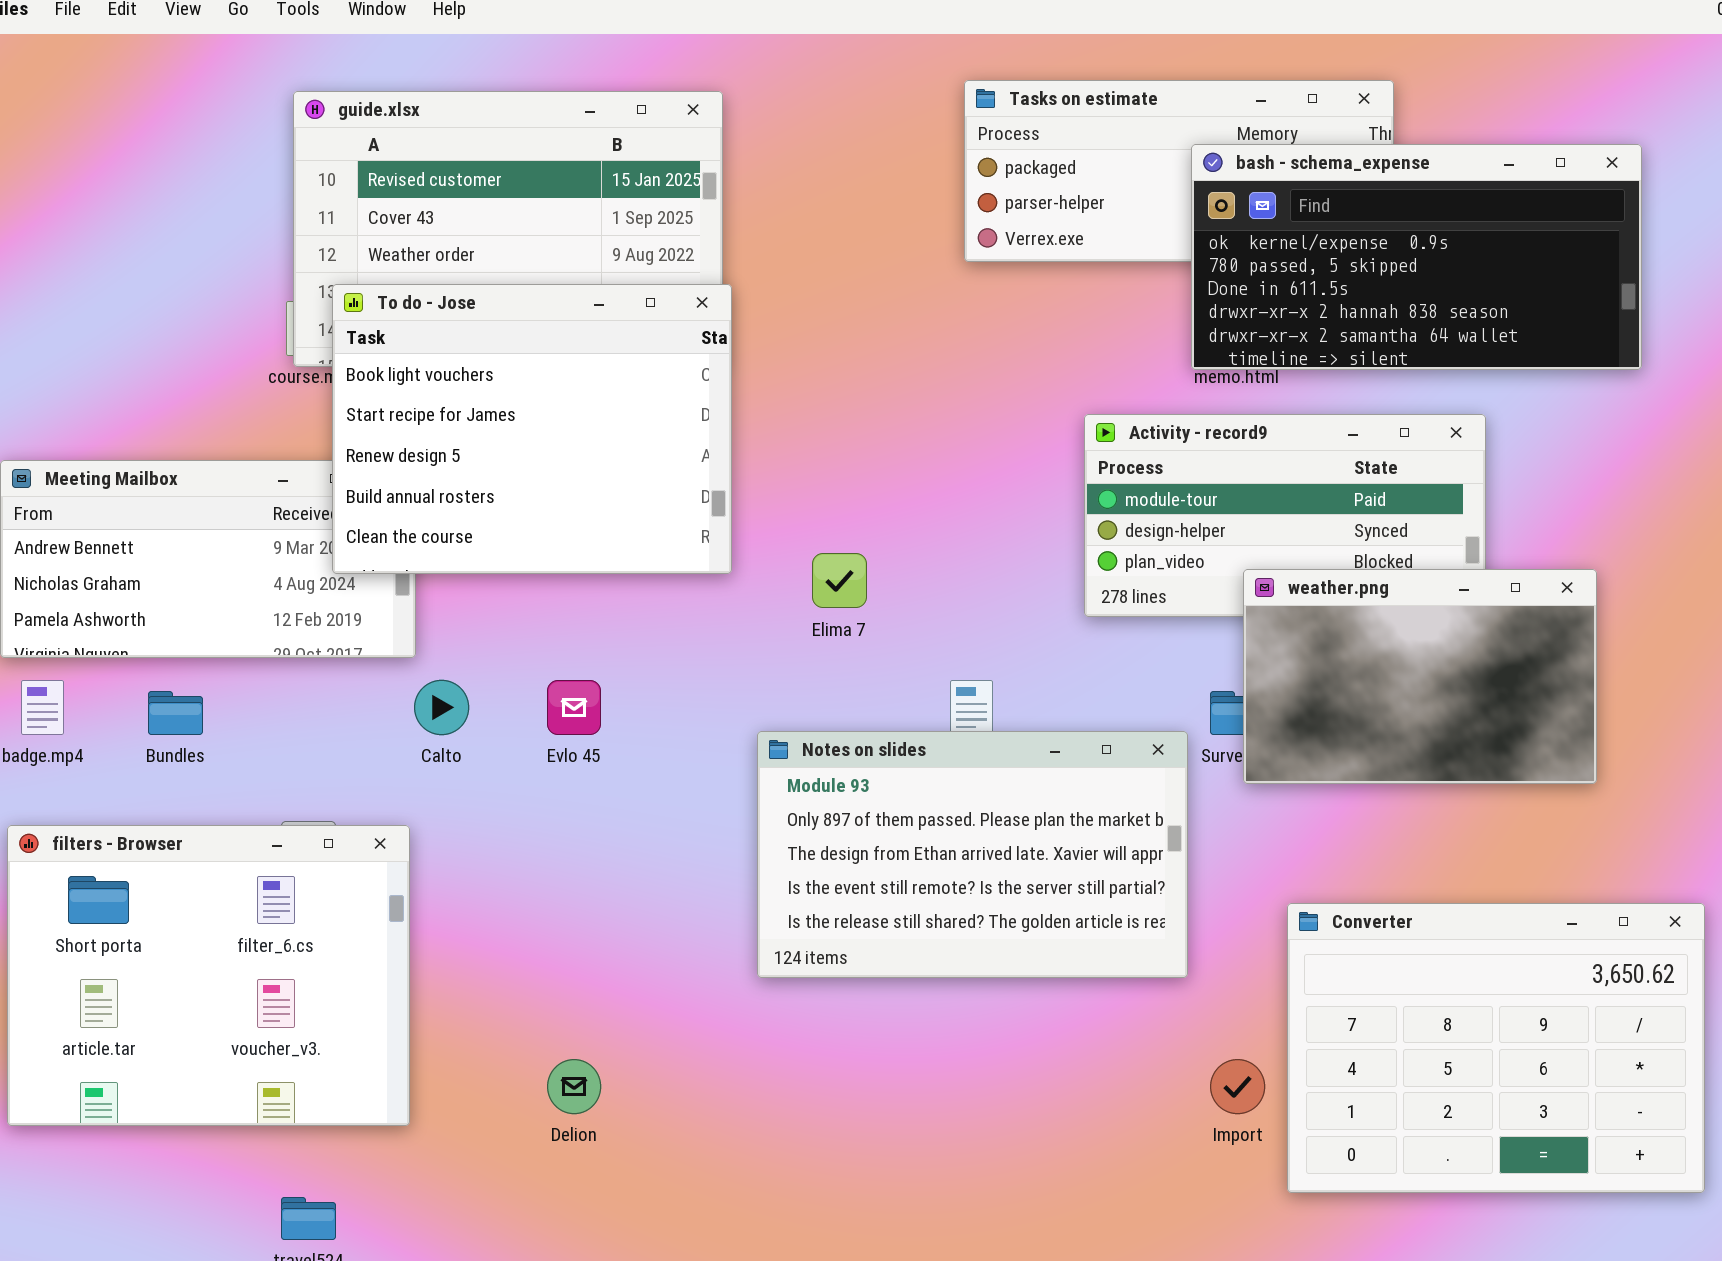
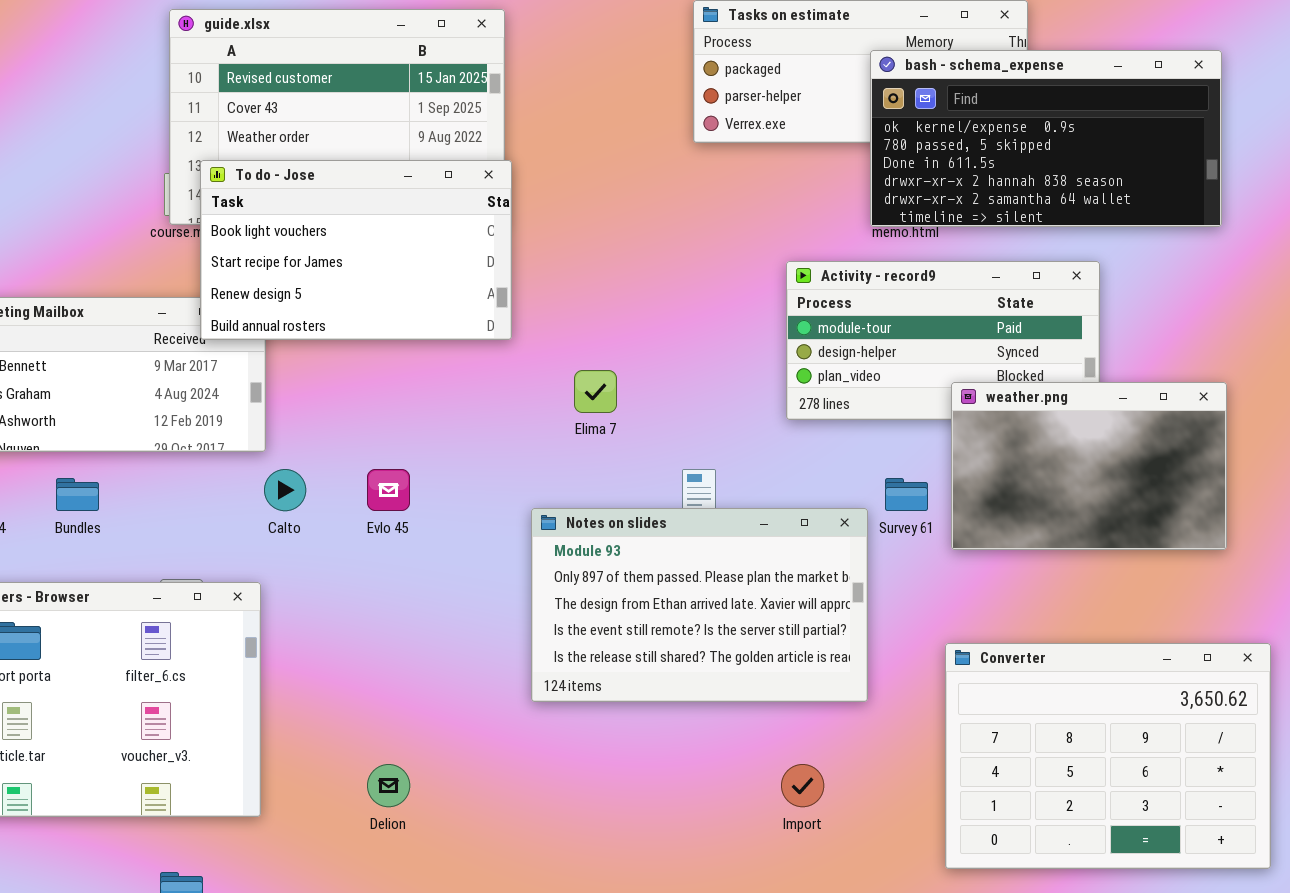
To do - Jose: [332,284,732,574] -> [200,160,512,340], resized
weather.png: [1243,569,1597,784] -> [951,382,1227,550], moved
Import: [1210,1059,1265,1114] -> [781,764,824,807], moved

